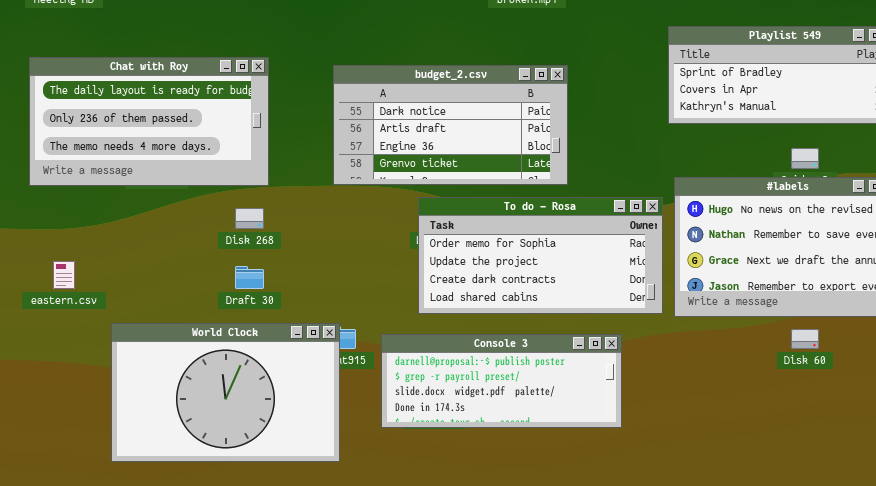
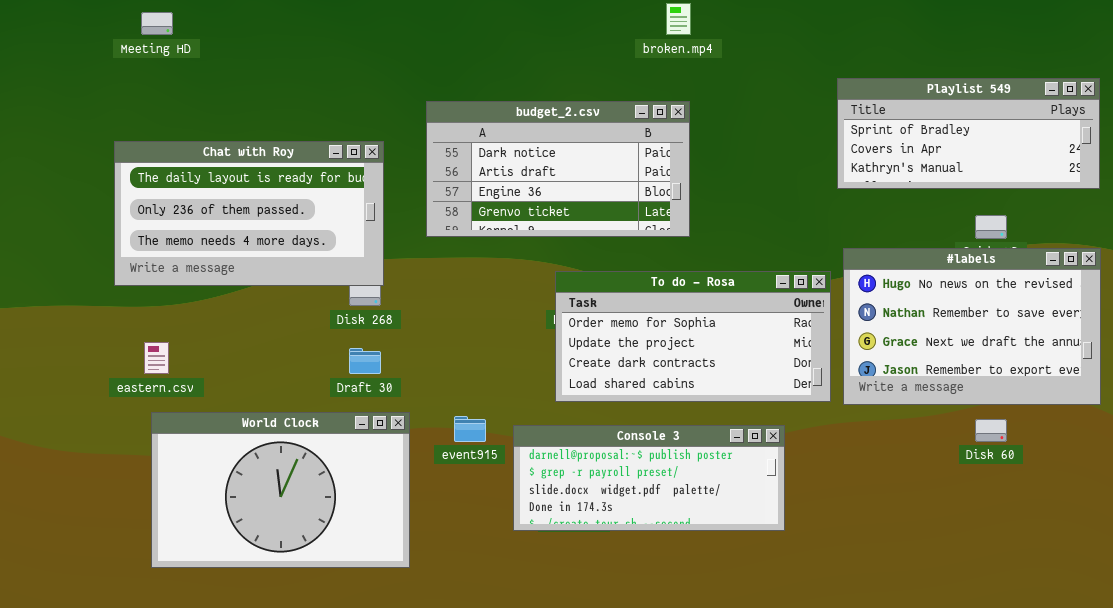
Chat with Roy: [29,57,269,186] -> [114,141,384,286], moved
budget_2.csv: [333,65,568,185] -> [426,101,690,237], moved
World Clock: [111,323,340,462] -> [151,412,410,568], moved

